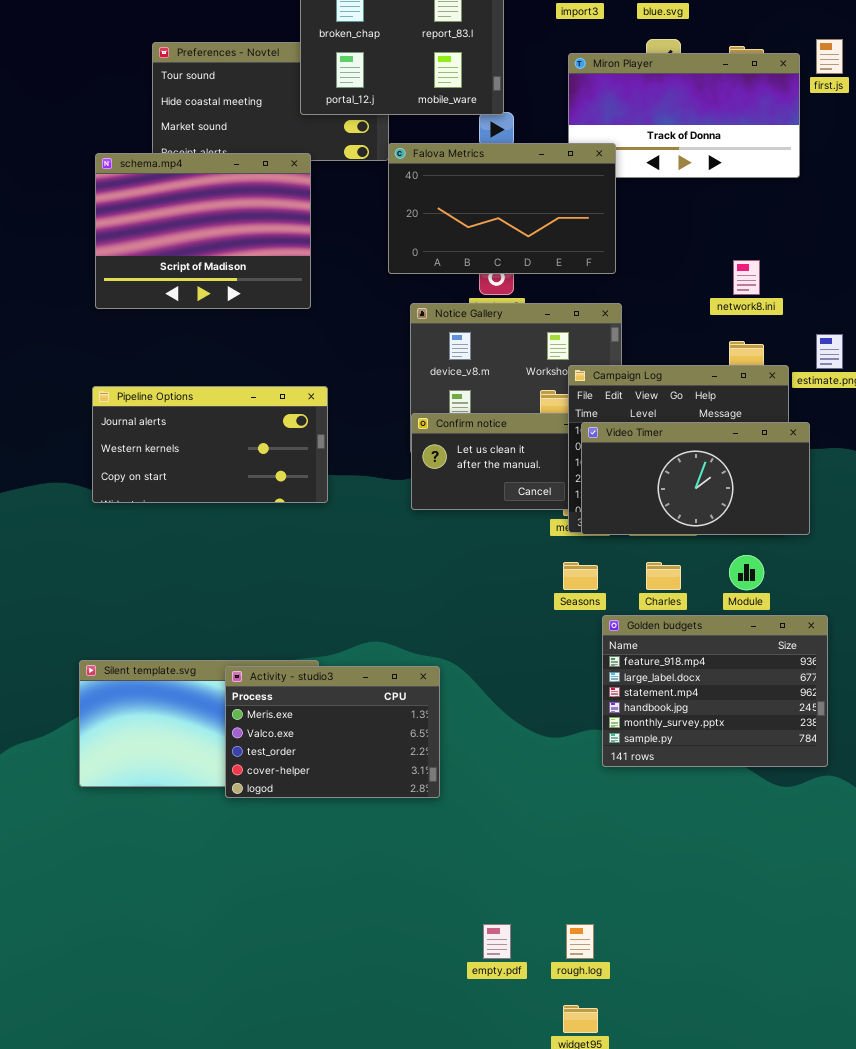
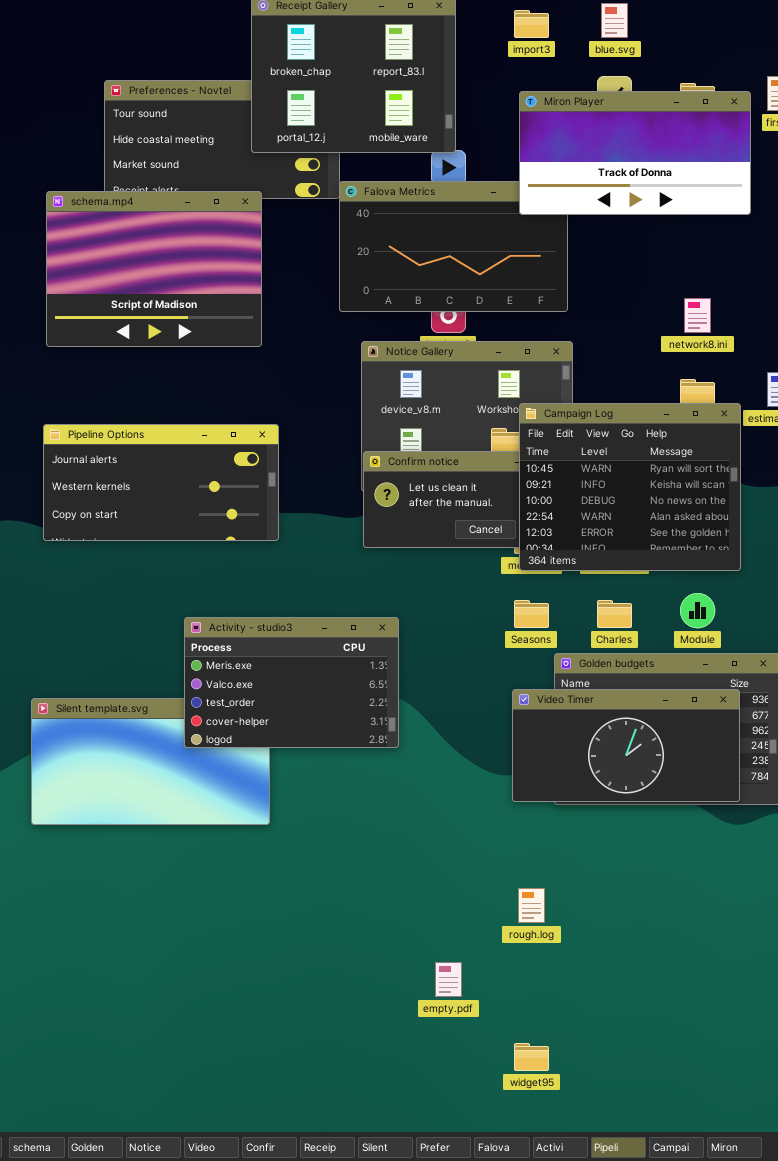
Miron Player: [568,53,800,178] -> [519,91,751,215], raised
Video Timer: [581,422,810,535] -> [512,689,740,802], moved
Activity - studio3: [225,666,440,798] -> [184,617,399,748], moved
rough.log: [566,924,594,959] -> [518,888,545,923], moved

